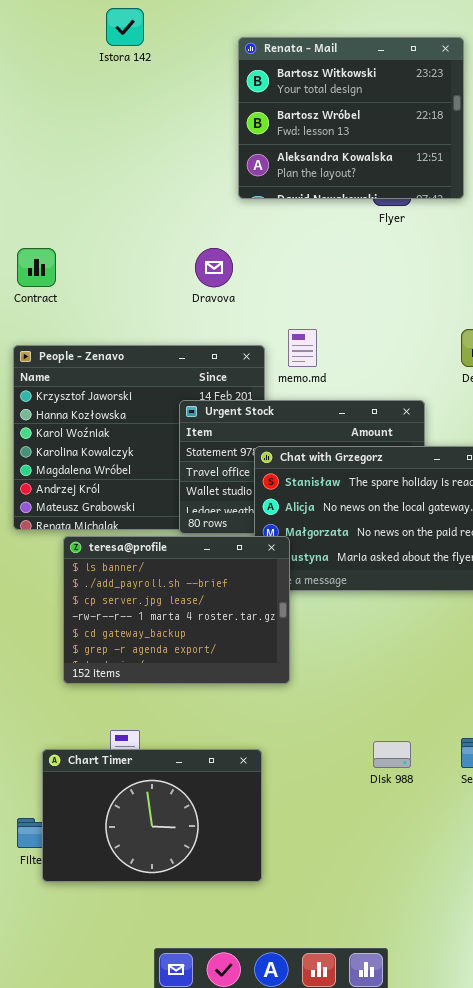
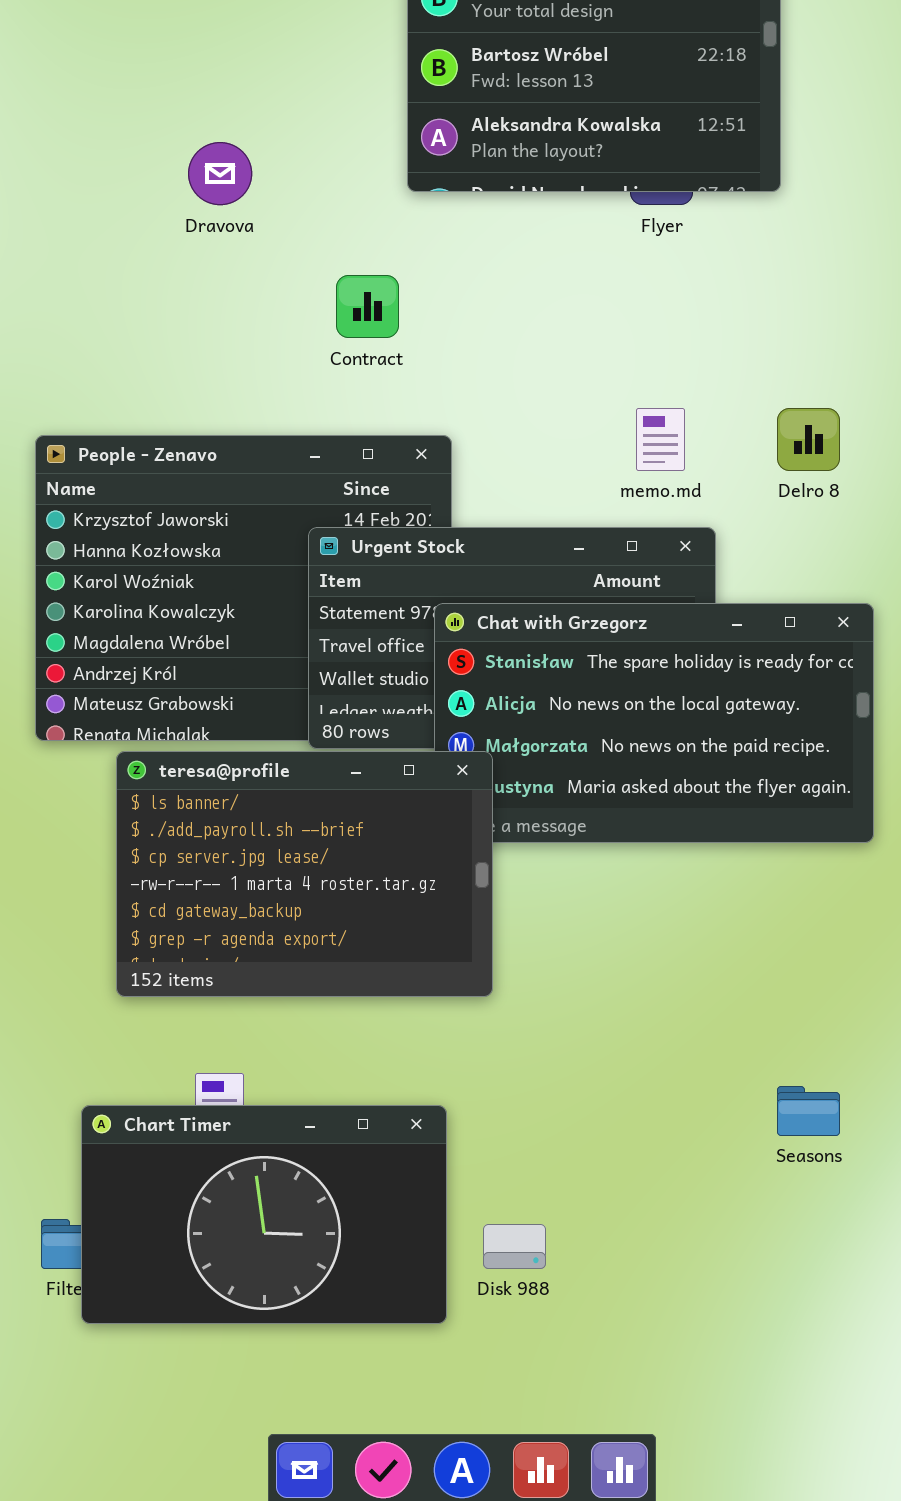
Contract: [17,248,56,287] -> [336,275,399,338], moved
Dravova: [195,248,233,287] -> [188,142,252,205], moved
memo.md: [288,329,317,367] -> [636,408,685,471], moved
Disk 988: [373,741,411,768] -> [483,1224,546,1269], moved

